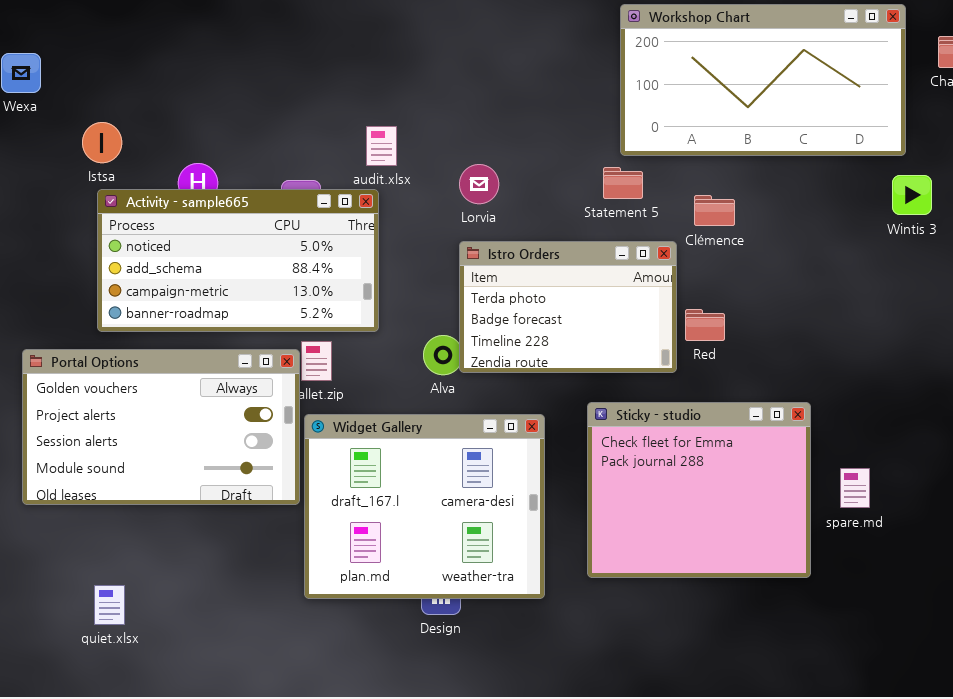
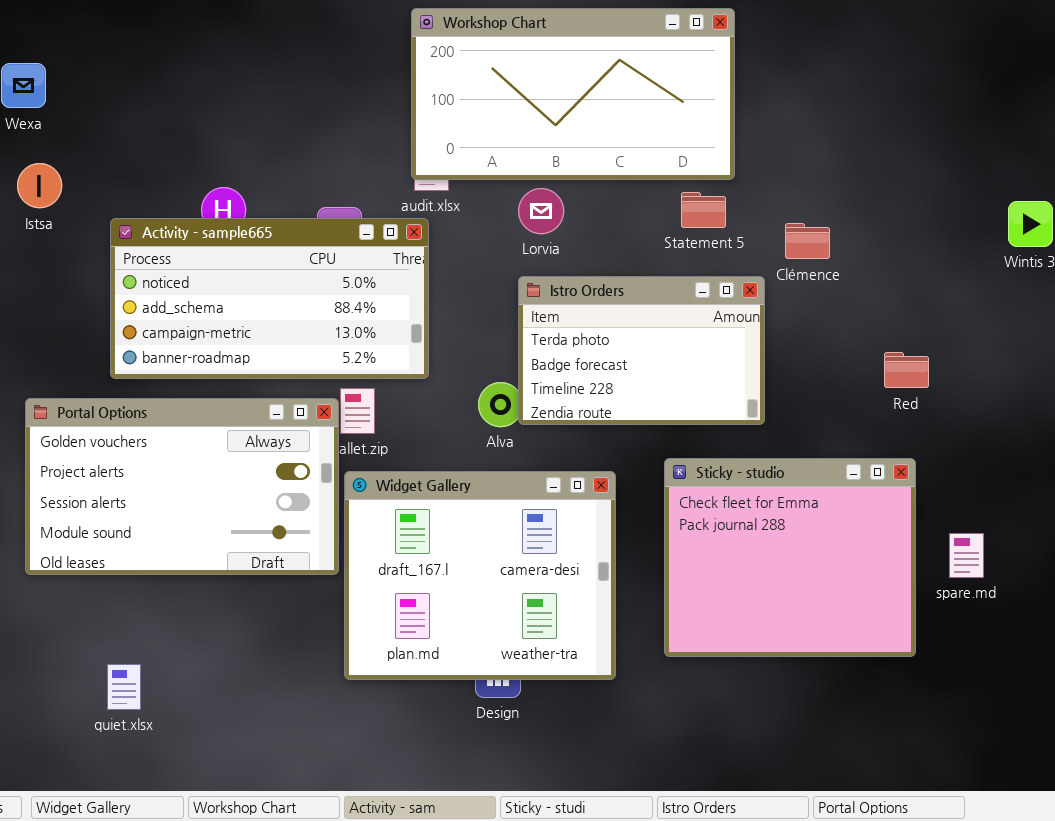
Workshop Chart: [620,4,906,156] -> [411,8,735,180], moved
Istsa: [82,122,122,163] -> [17,163,62,208], moved
Red: [685,309,725,341] -> [884,352,929,388], moved

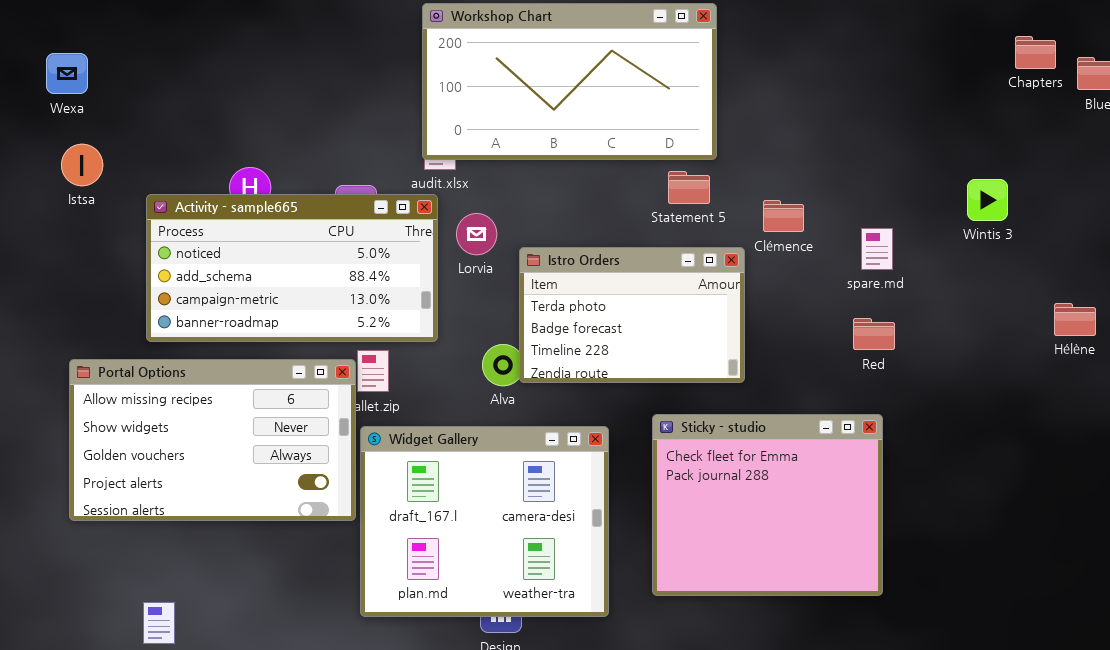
Lorvia: [518,188,564,234] -> [456,213,497,255], moved
Portal Options: [25,398,339,575] -> [69,359,356,521], scrolled up 2 rows
spare.md: [949,533,984,578] -> [861,228,893,270], moved

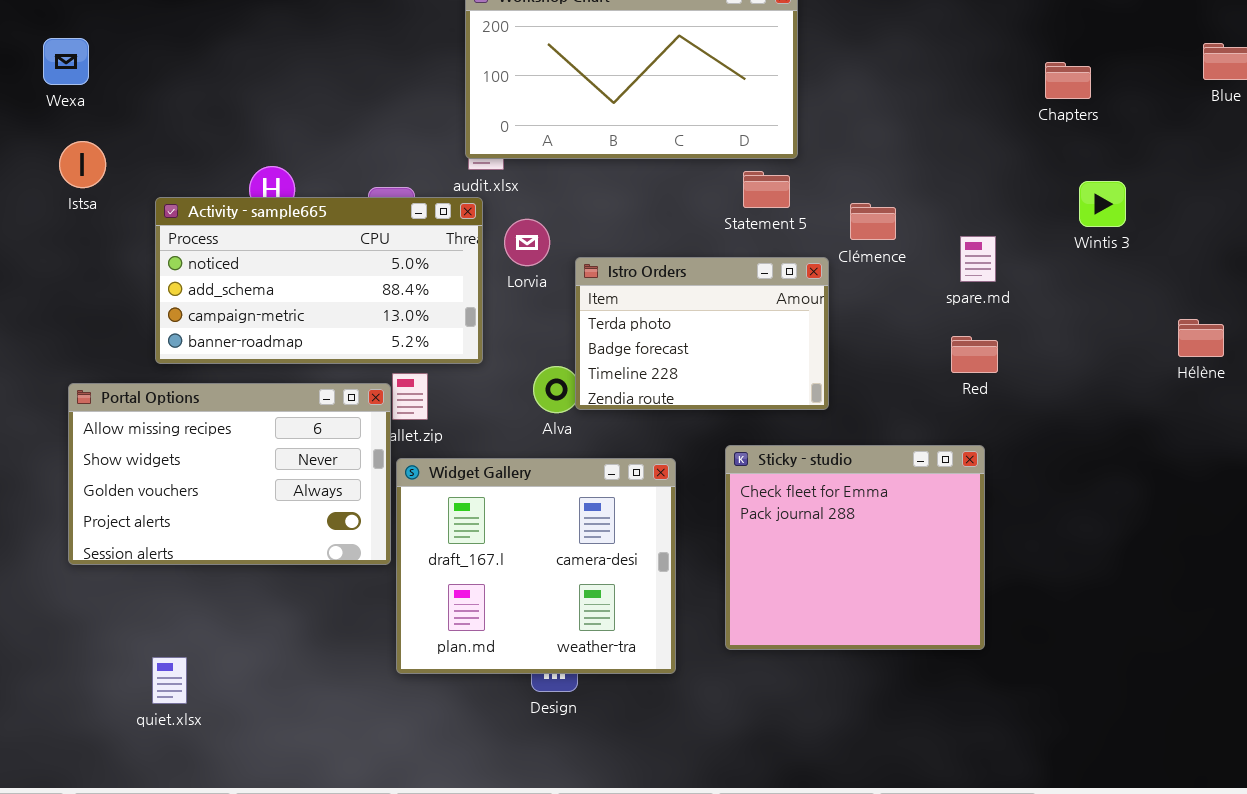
Chapters: [1015,36,1056,69] -> [1045,62,1091,99], moved

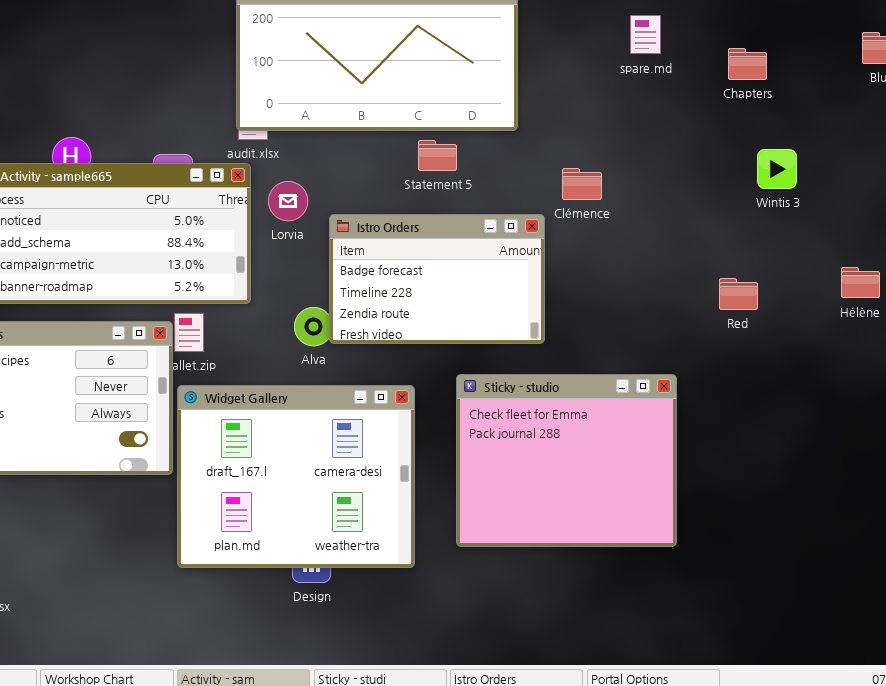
Statement 5: [743,171,790,208] -> [418,140,457,171], moved
spare.md: [960,236,996,282] -> [630,15,661,54], moved
Istro Orders: [575,257,829,410] -> [329,214,545,344], scrolled down 1 row
Red: [951,336,998,373] -> [719,278,758,310], moved

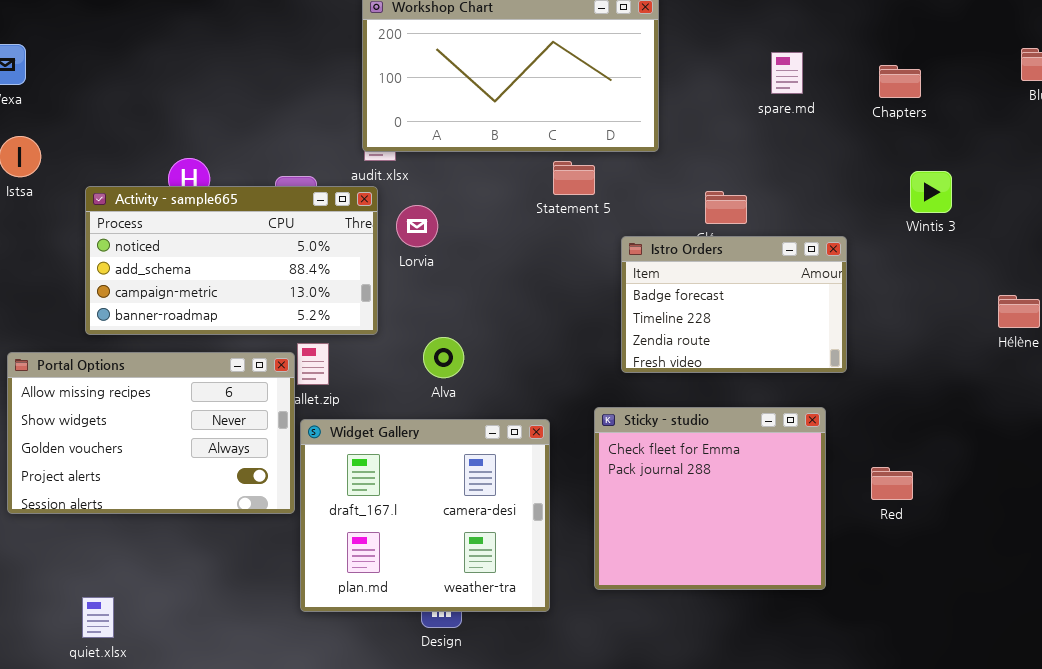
spare.md: [630,15,661,54] -> [771,52,803,94], moved
Istro Orders: [329,214,545,344] -> [621,236,847,373], moved
Red: [719,278,758,310] -> [871,467,913,500], moved

